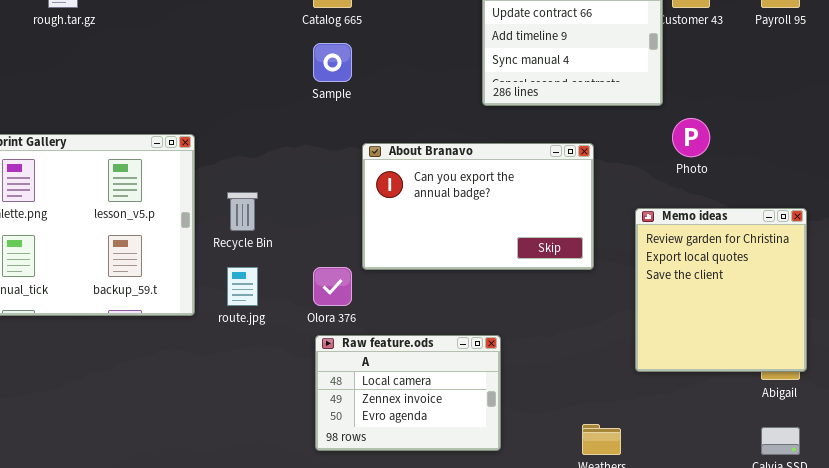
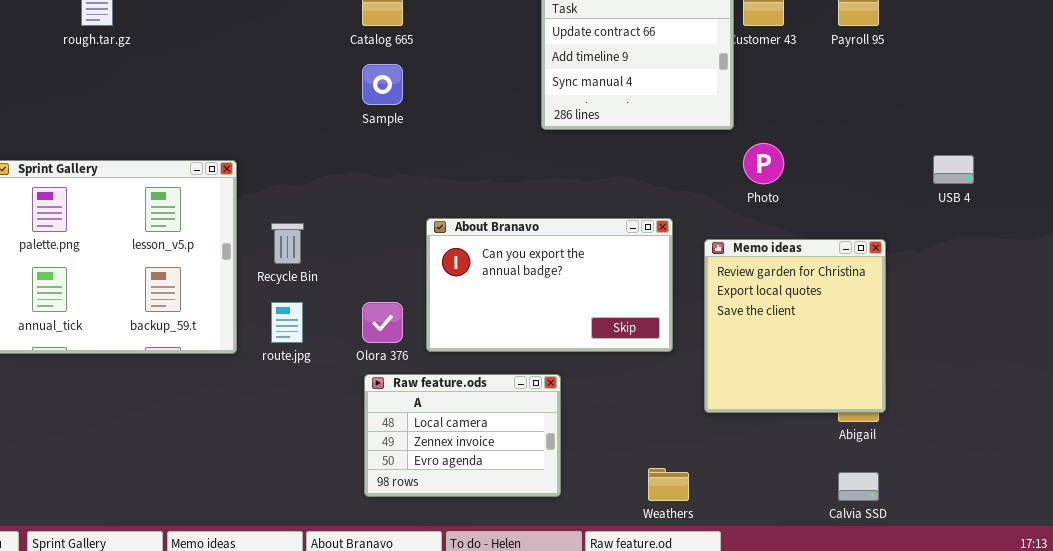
About Branavo: [362,143,594,270] -> [426,218,673,352], moved

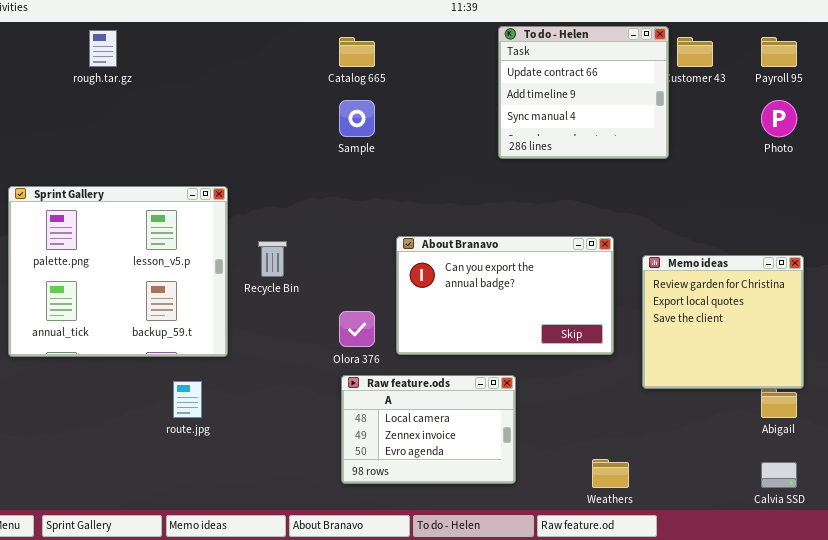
Photo: [743,143,784,184] -> [761,100,797,137], moved
Memo ideas: [704,239,886,413] -> [642,255,804,389], resized
route.jpg: [271,302,303,343] -> [173,381,202,418], moved

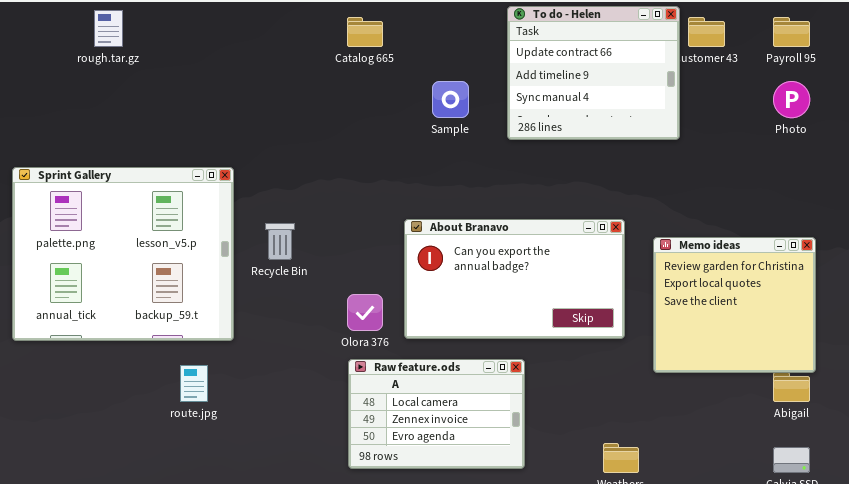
Sample: [339,100,375,137] -> [432,81,469,118], moved

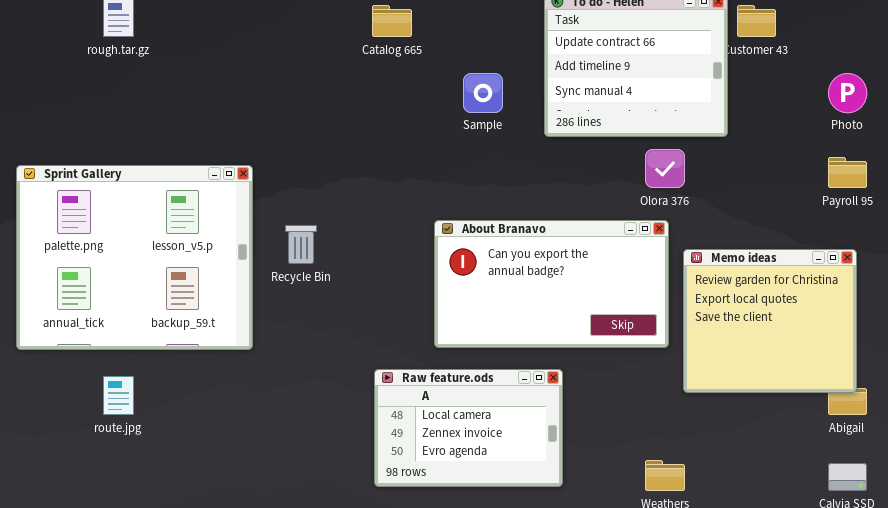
Payroll 95: [773,17,810,47] -> [828,157,867,188], moved
Memo ideas: [653,237,816,373] -> [683,249,857,393], moved
Olora 376: [347,294,383,331] -> [645,149,685,188], moved
route.jpg: [180,365,208,402] -> [103,376,134,415], moved

